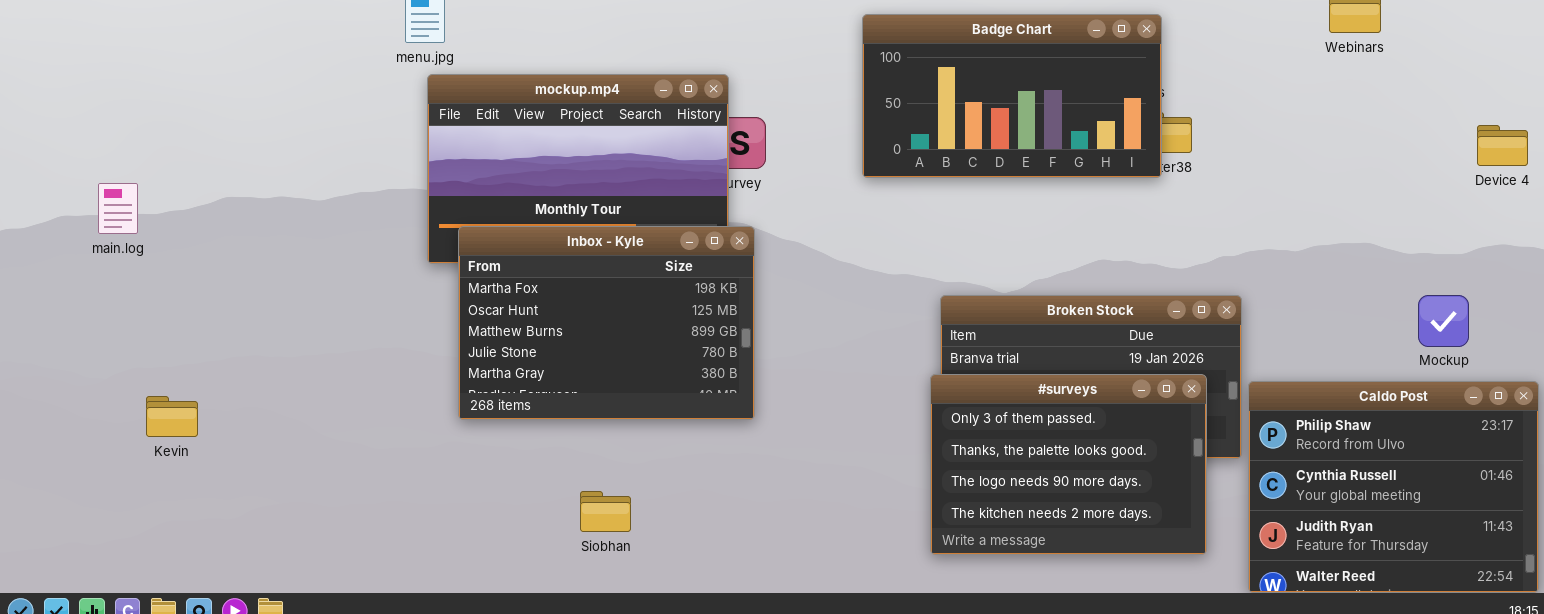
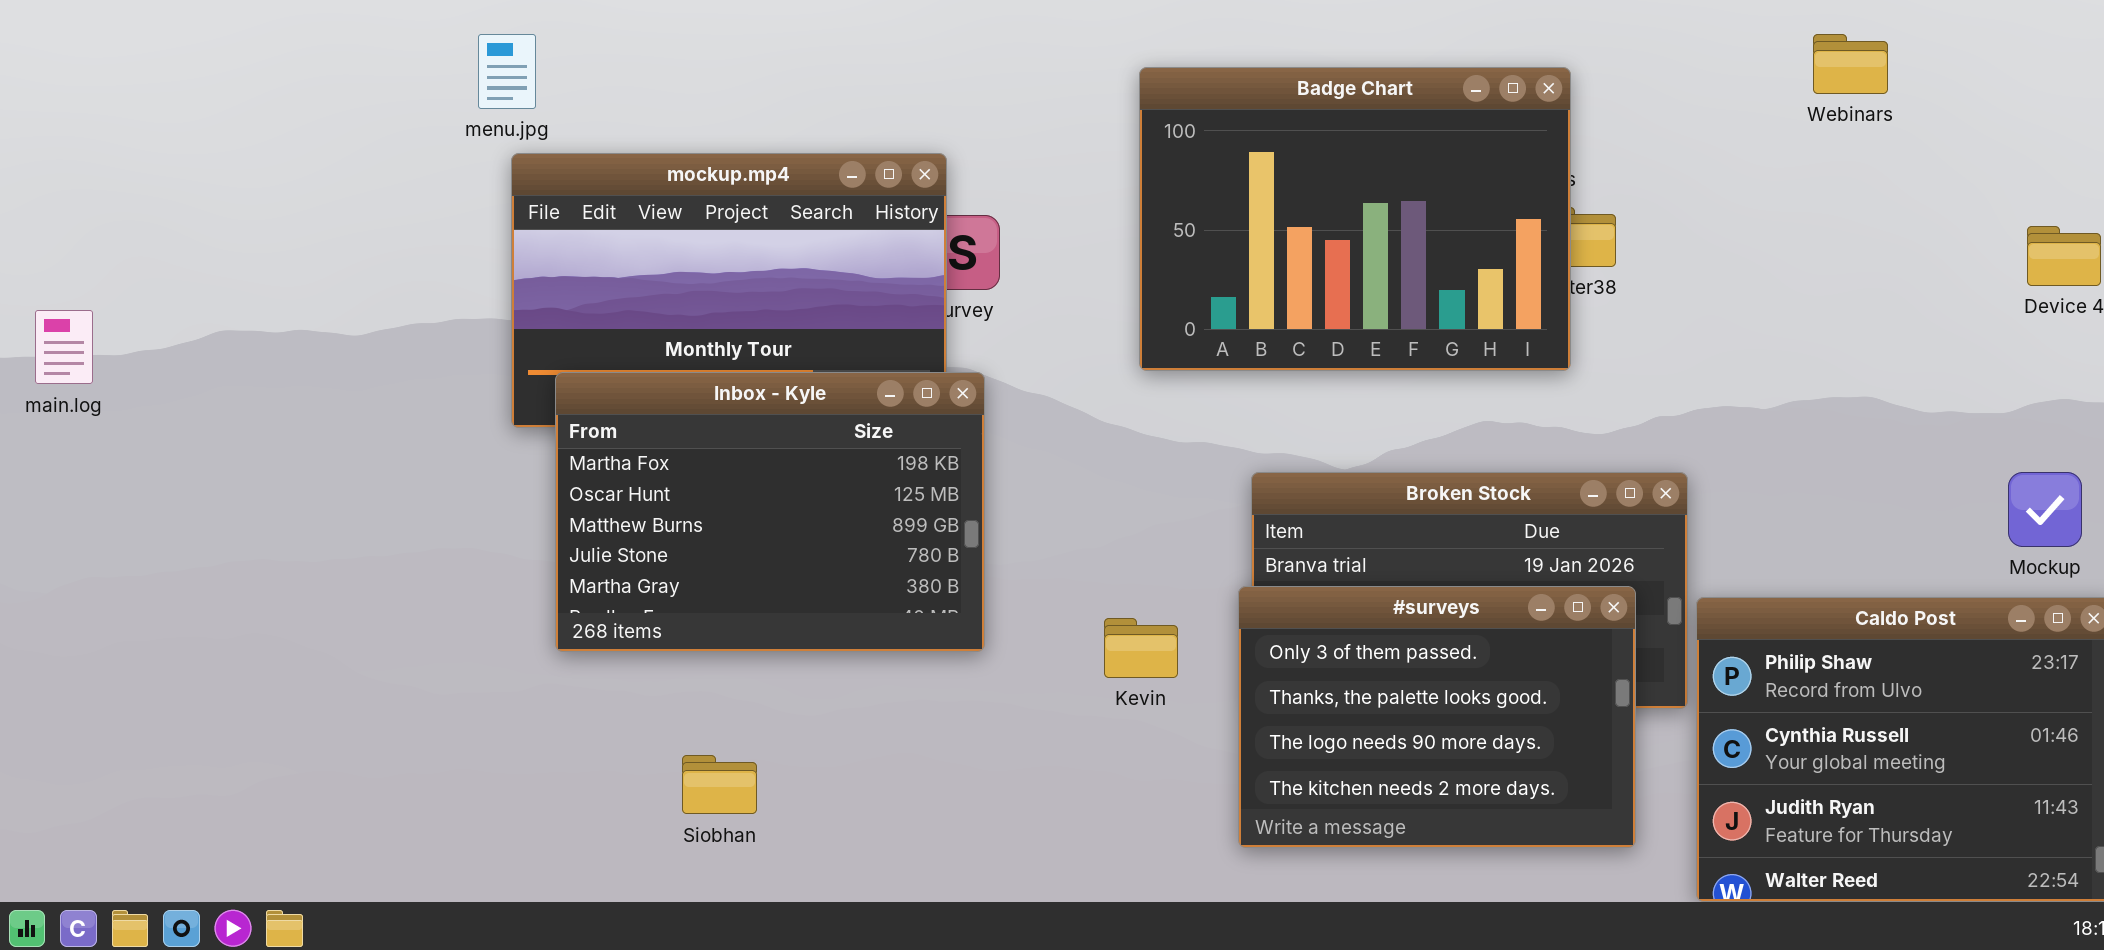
Badge Chart: [862,14,1162,178] -> [1139,67,1571,371], resized
Mockup: [1418,295,1469,347] -> [2008,472,2082,547], moved
Kevin: [146,396,198,437] -> [1104,618,1178,678], moved
Siobhan: [580,491,631,532] -> [682,755,757,814], moved

